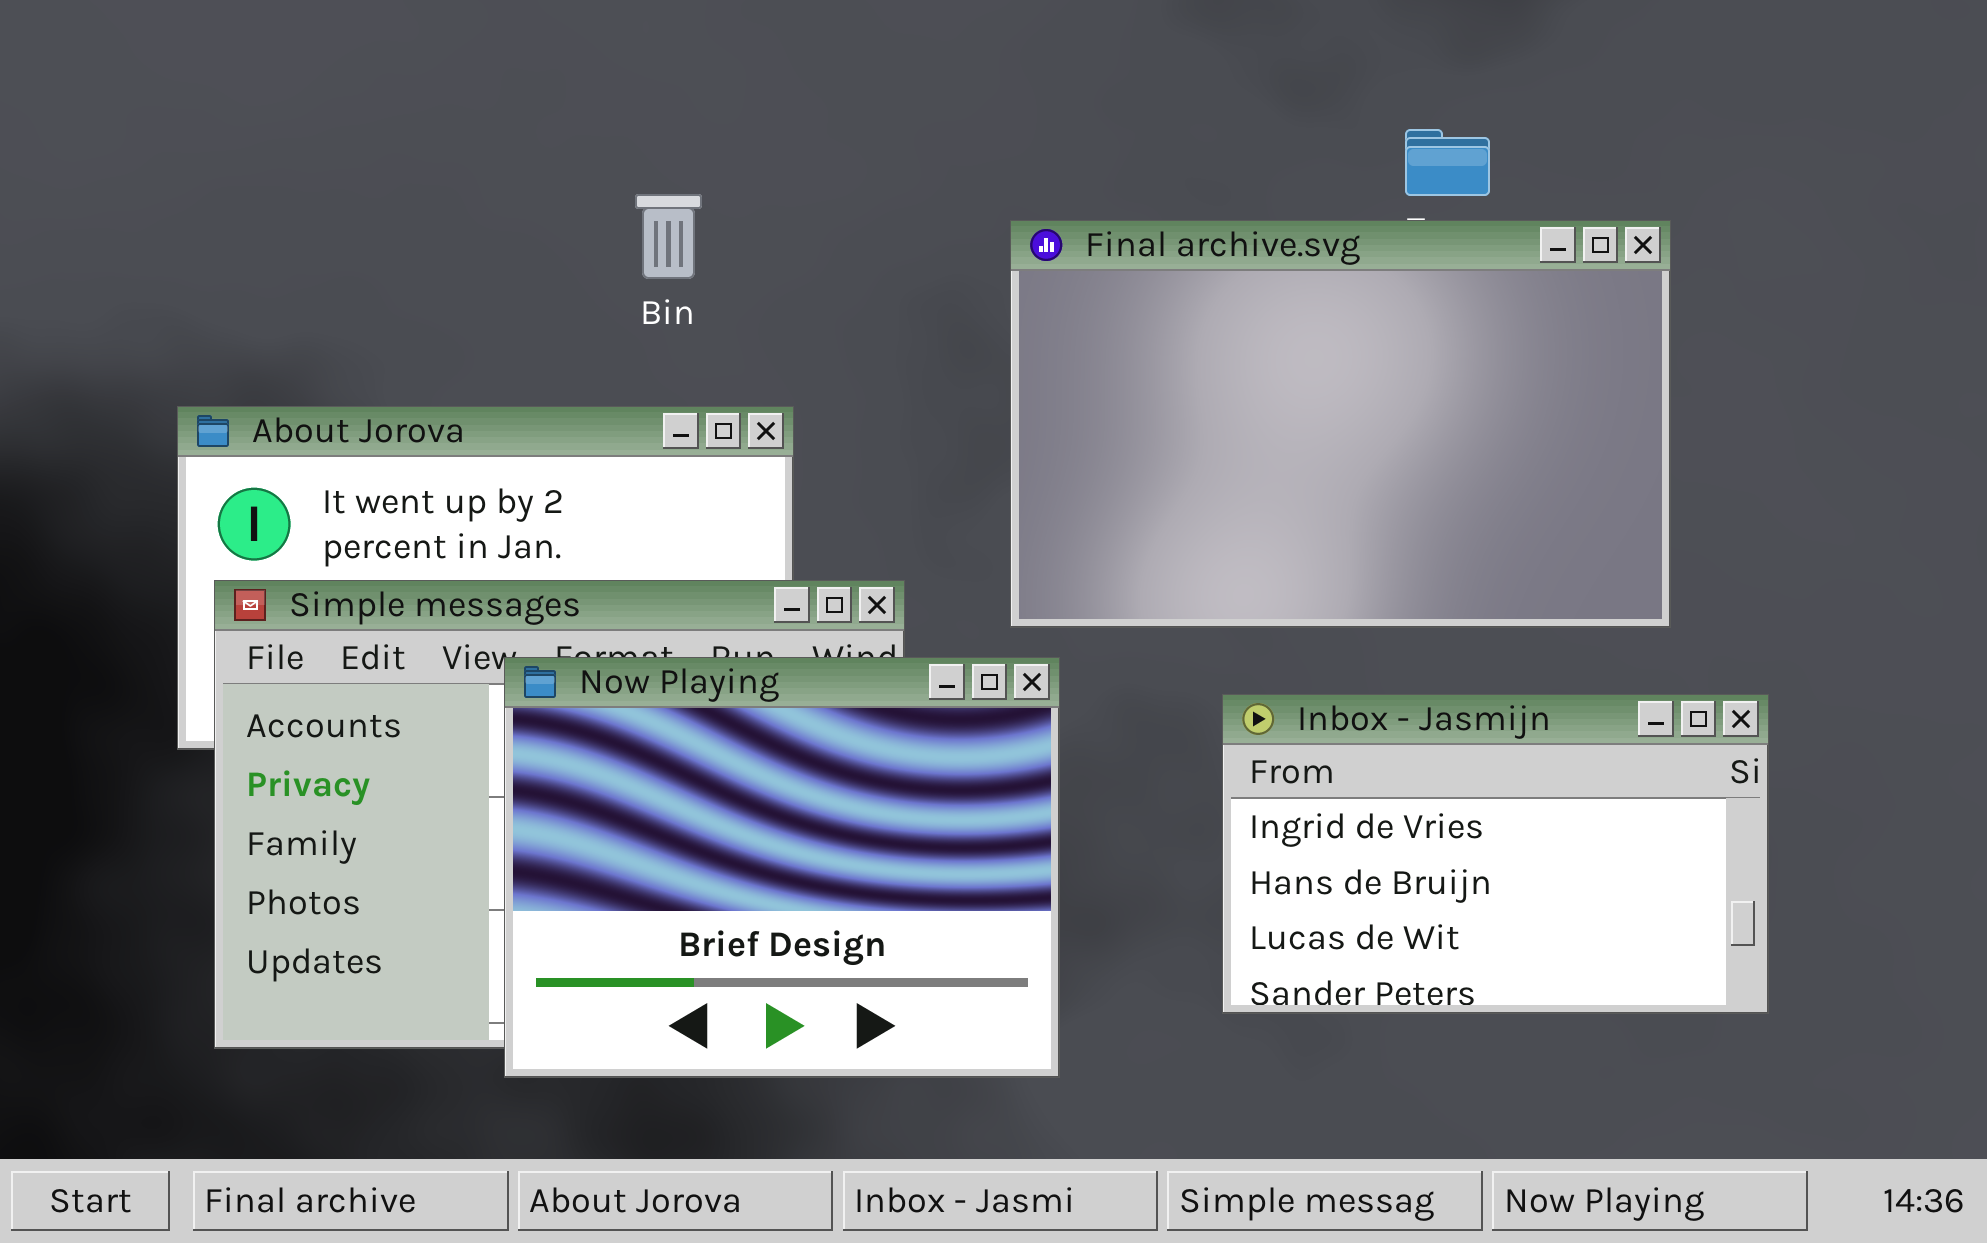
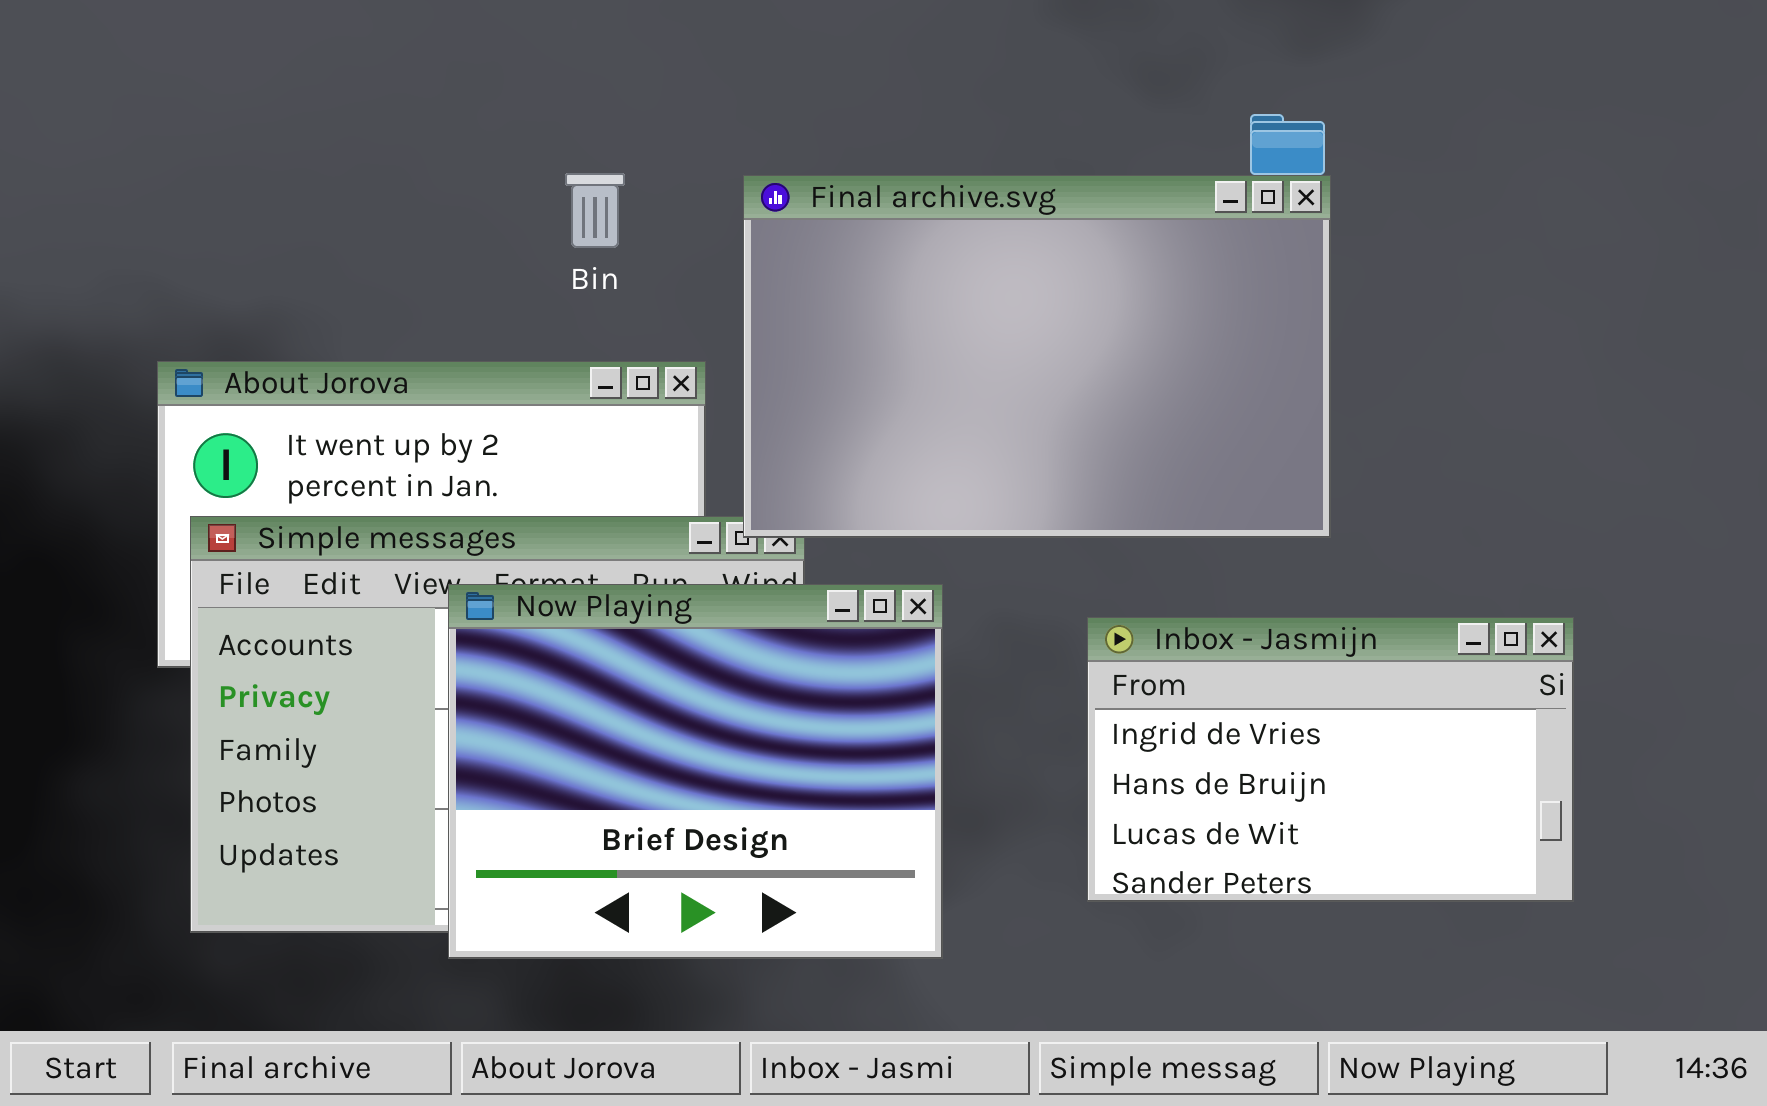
Final archive.svg: [1010,220,1671,628] -> [743,175,1331,538], moved

